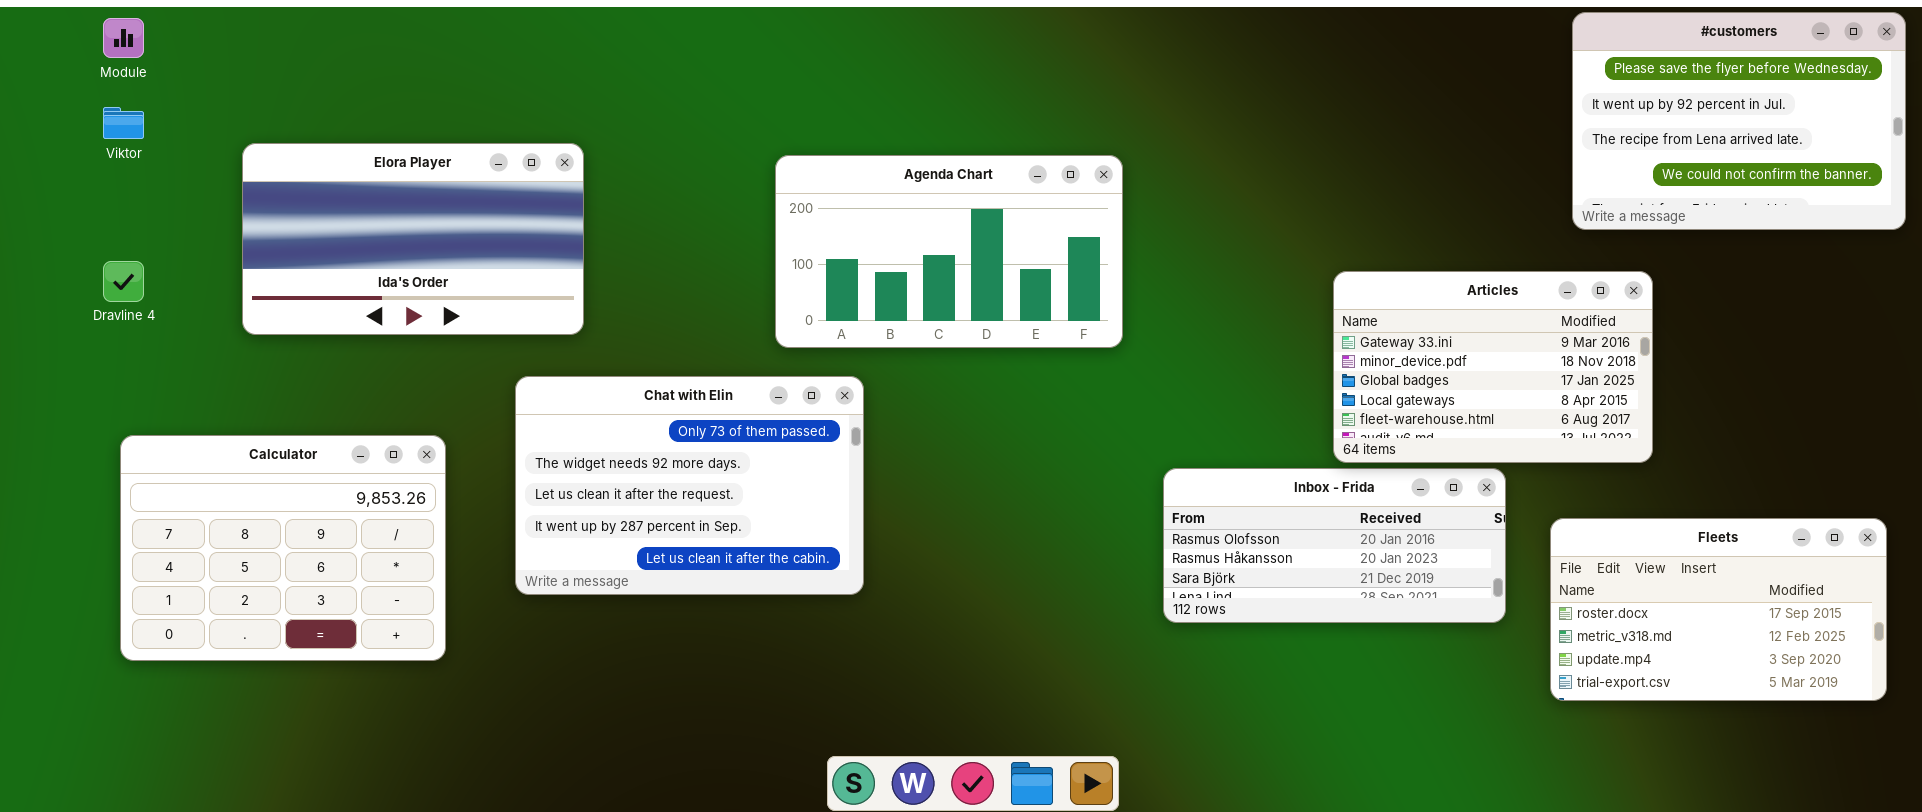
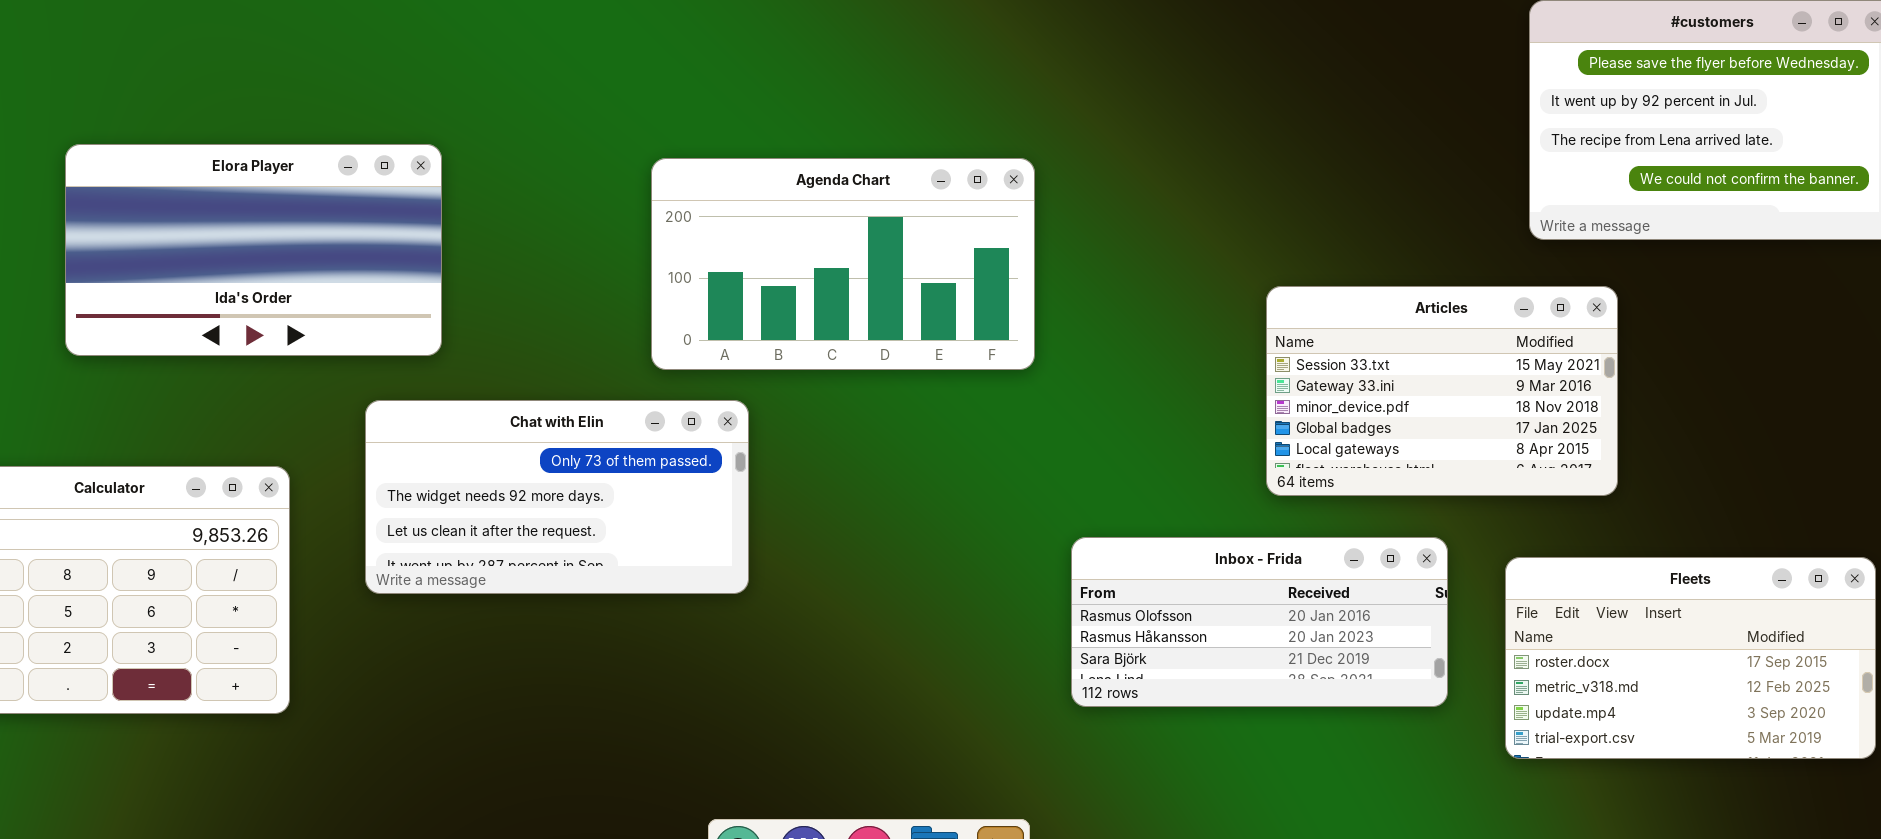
Articles: [1333,271,1653,463] -> [1266,286,1618,496], scrolled up 1 row
Chat with Elin: [515,376,864,595] -> [365,400,749,594], resized
Inbox - Frida: [1163,468,1506,623] -> [1071,537,1448,707], moved

